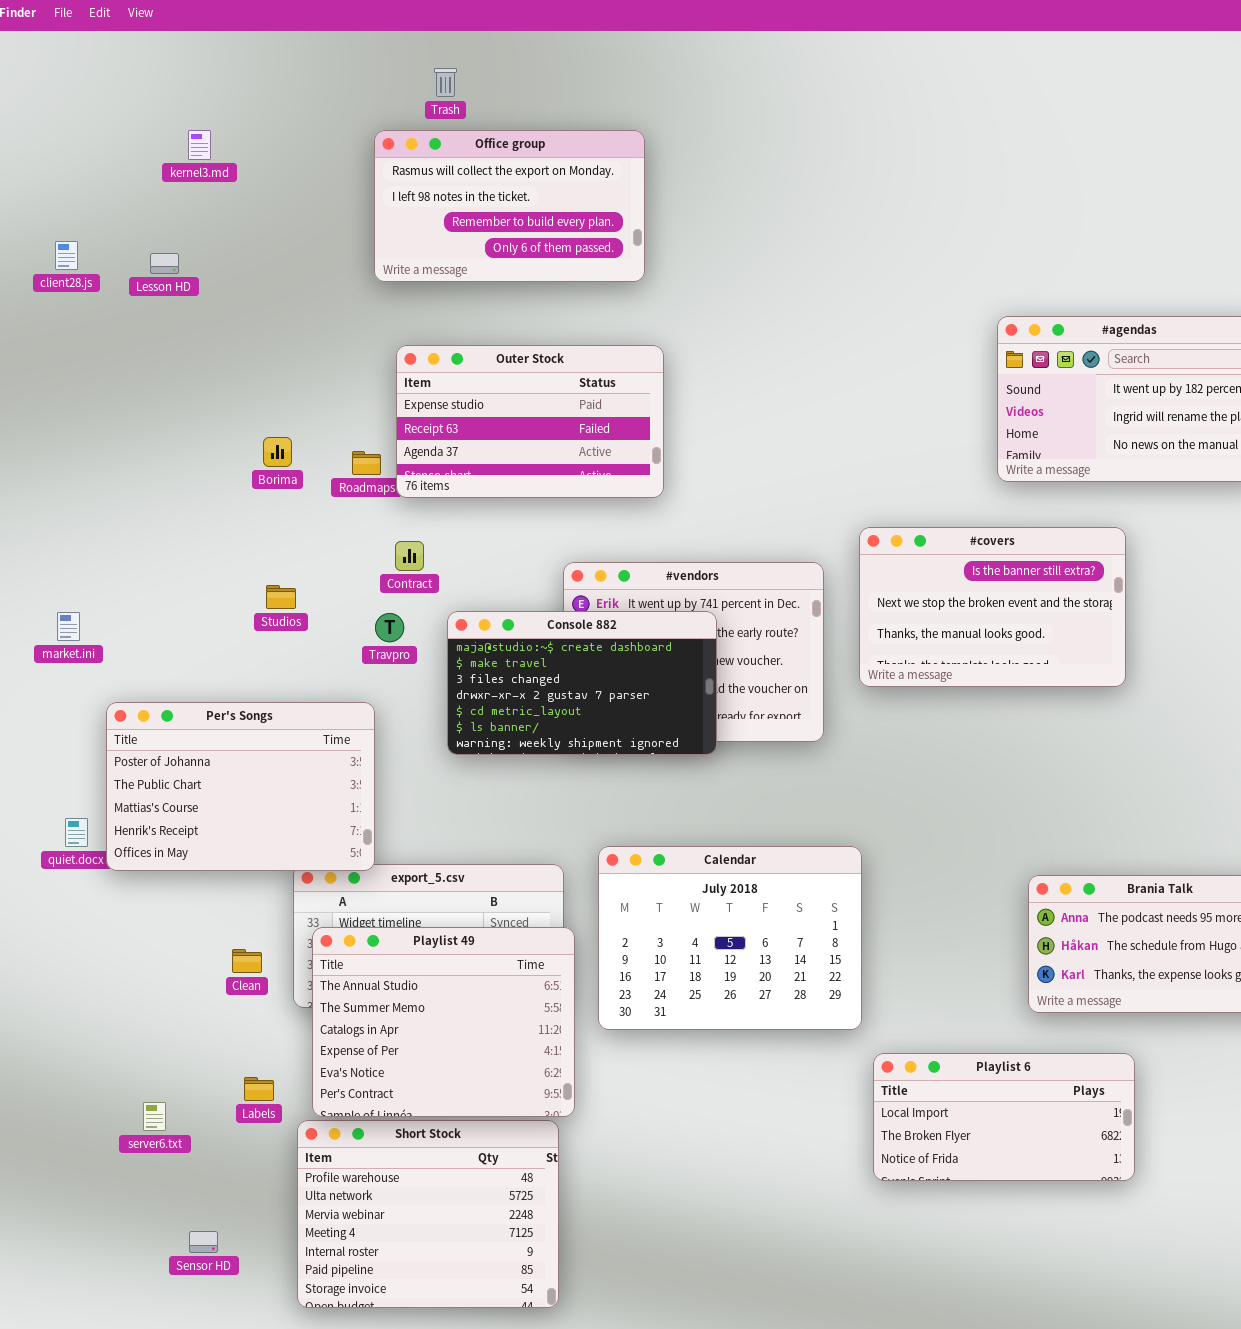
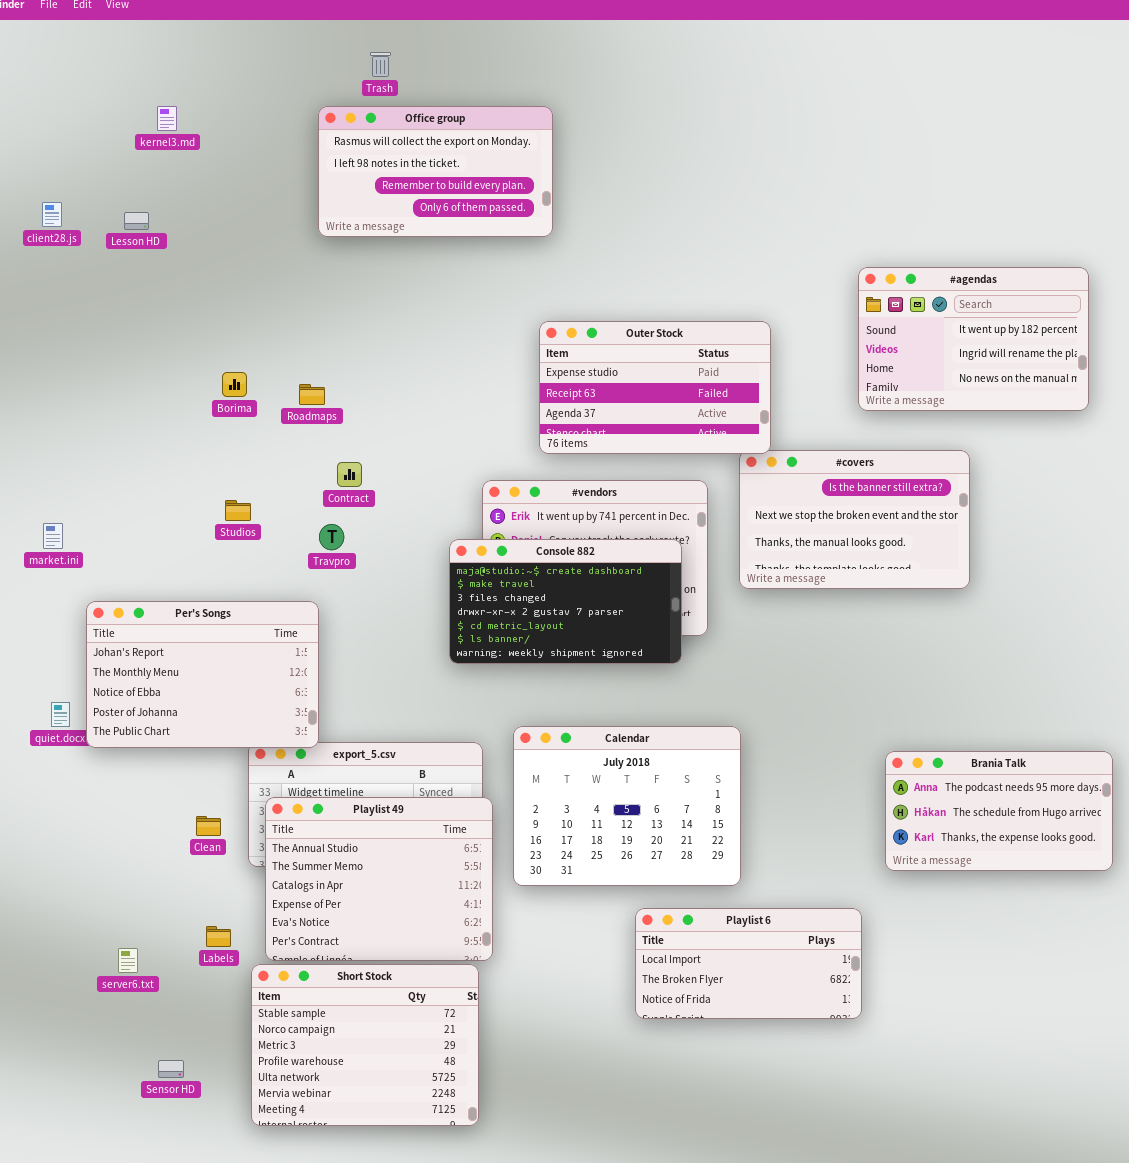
Outer Stock: [396,345,664,498] -> [539,321,771,454], moved
Console 882: [447,611,717,755] -> [449,539,682,664], moved
Per's Songs: [106,702,375,871] -> [86,601,319,748], scrolled up 3 rows
Playlist 6: [873,1053,1135,1181] -> [635,908,862,1019], moved
Short Stock: [297,1120,559,1308] -> [251,964,479,1126], scrolled up 3 rows

